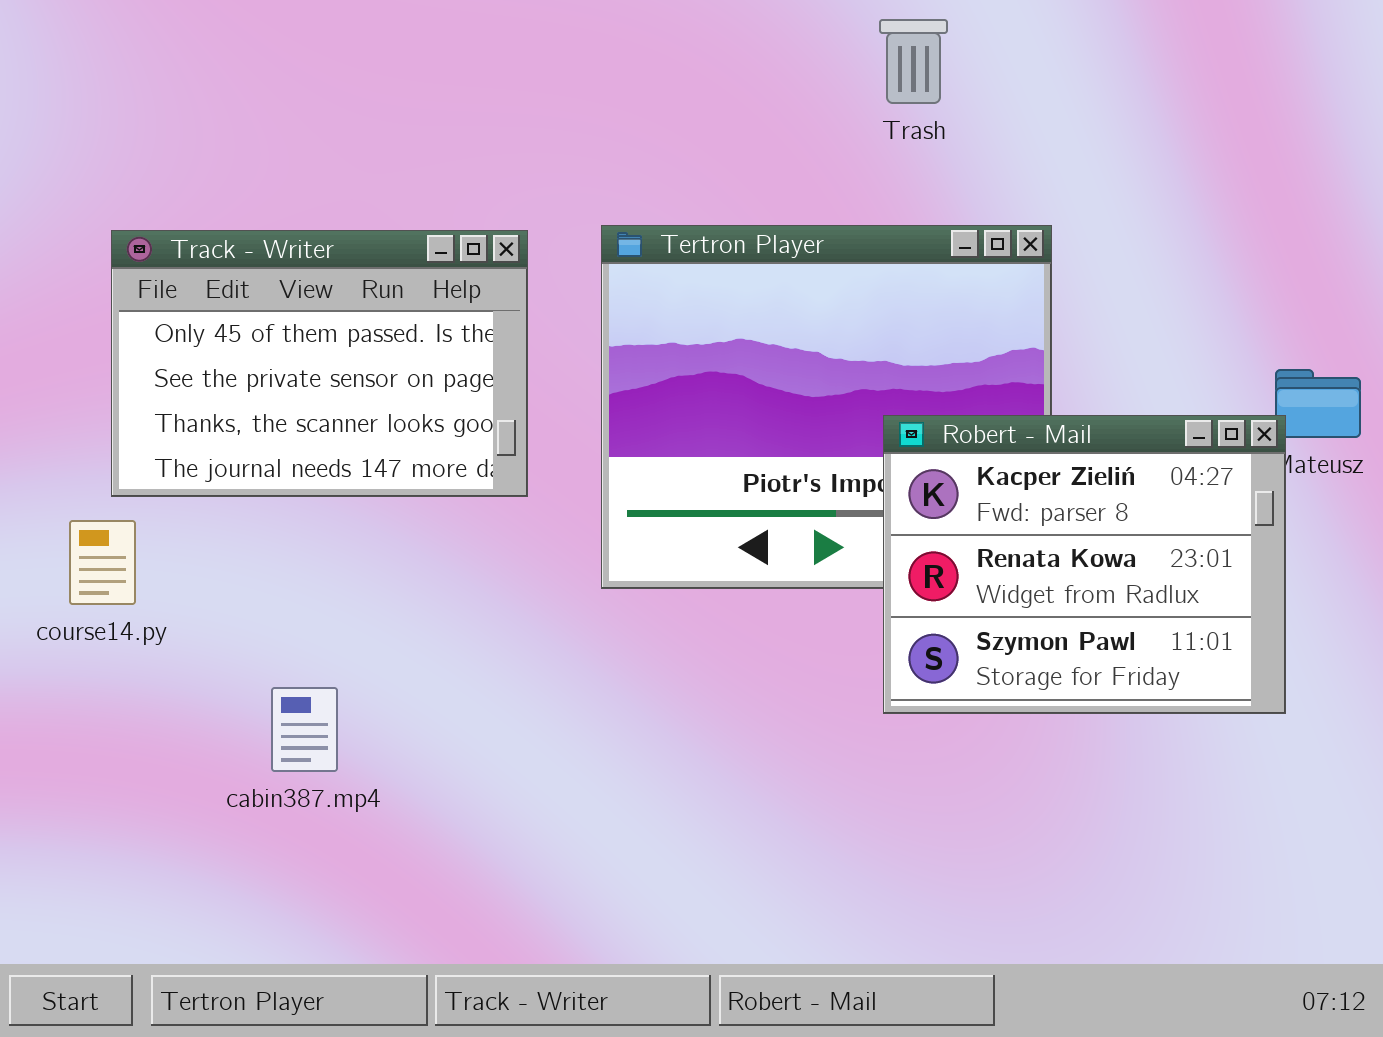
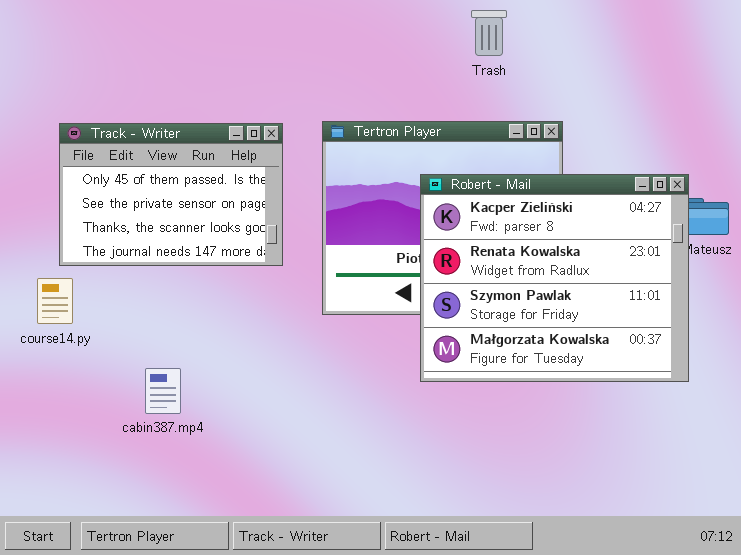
Robert - Mail: [883,415,1286,714] -> [420,174,689,382], resized

